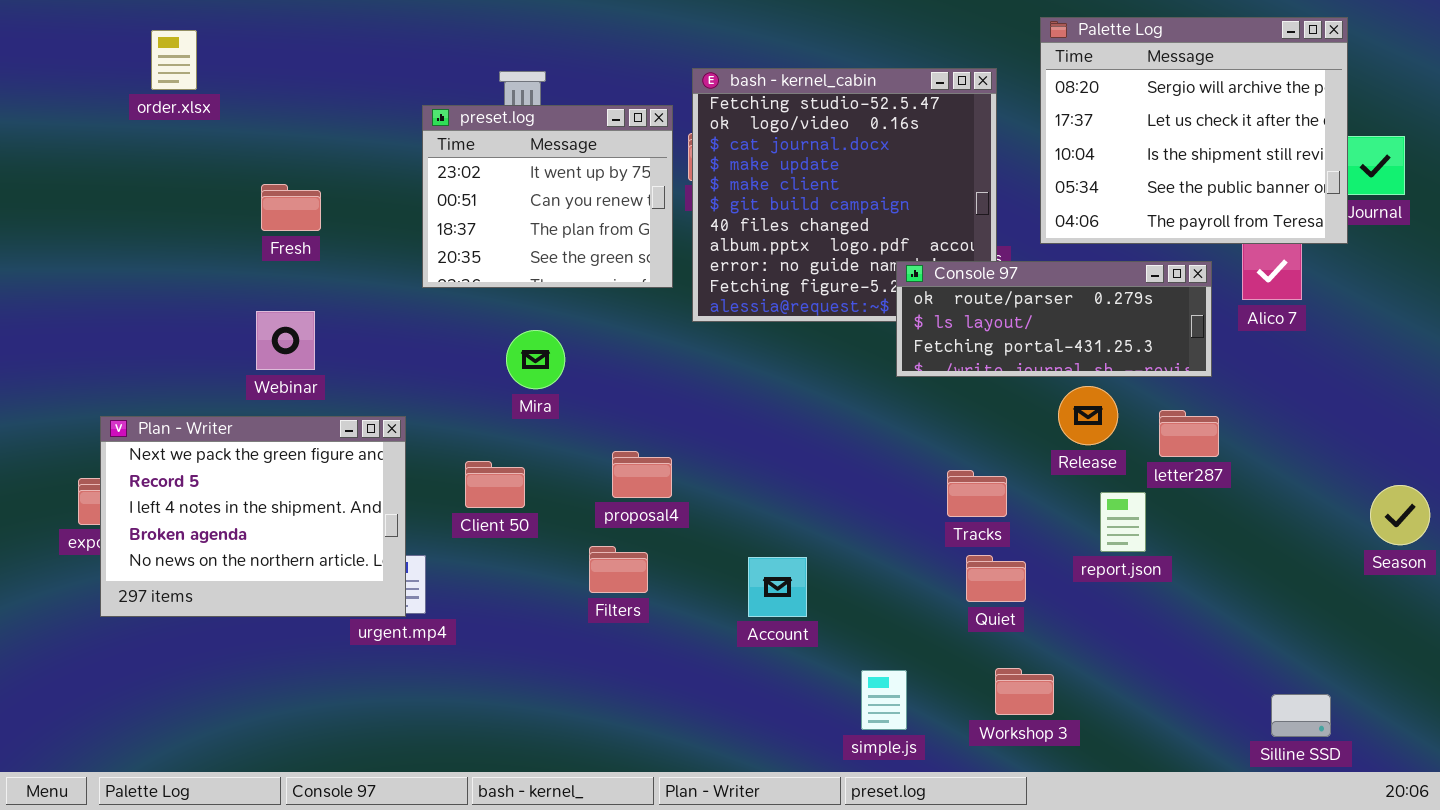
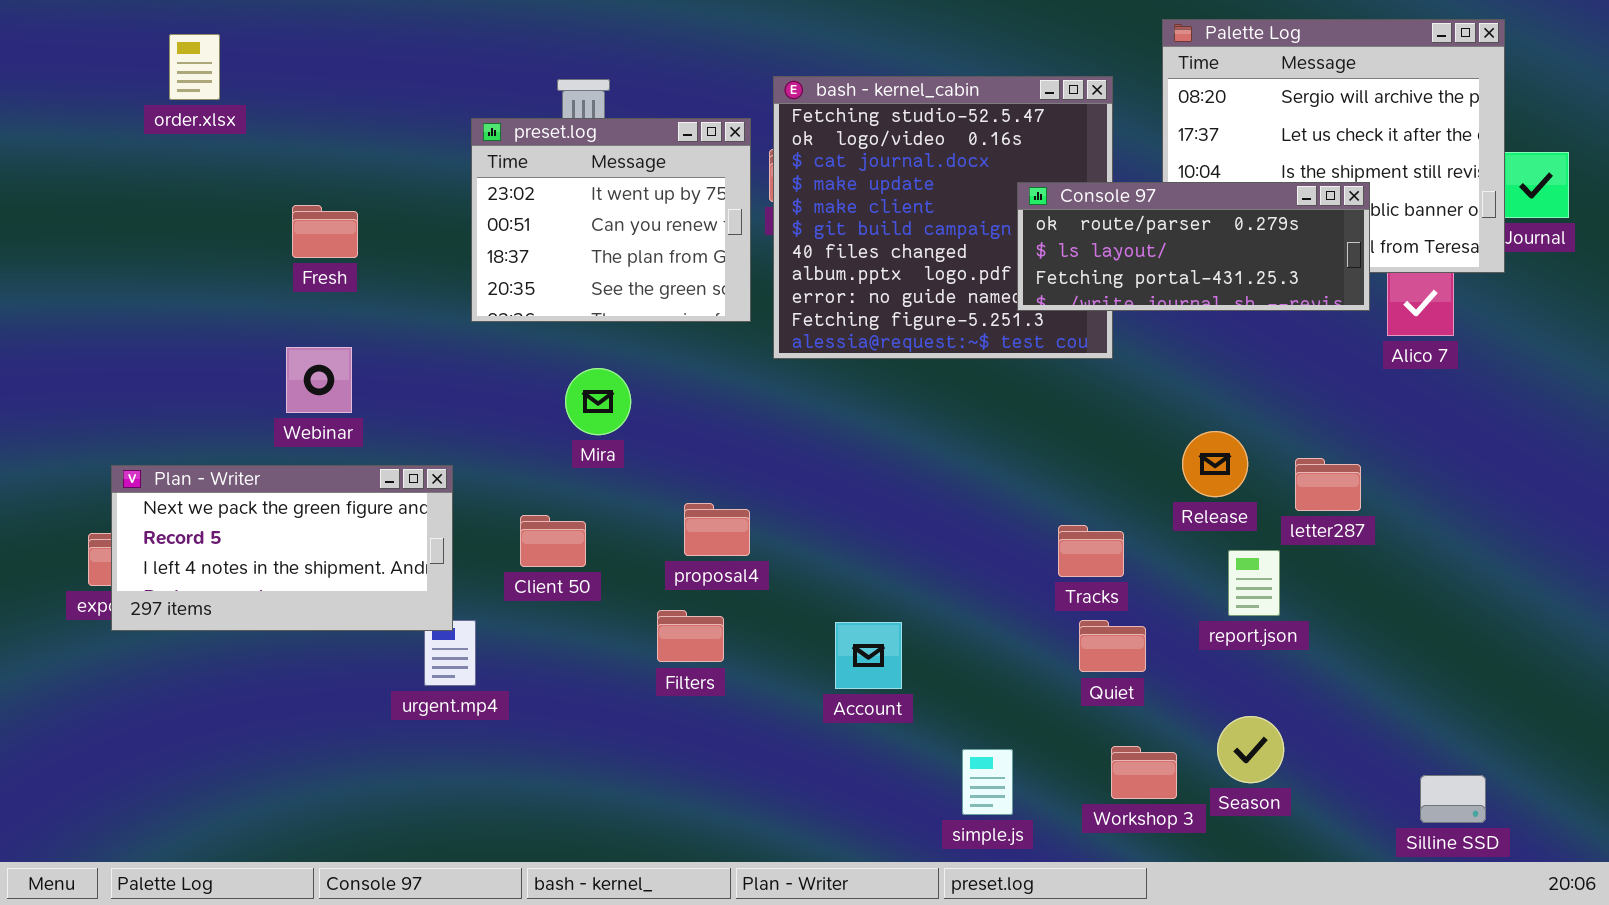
Console 97: [896,261,1212,377] -> [1017,182,1370,311], moved
Plan - Writer: [100,416,406,617] -> [111,465,453,631], resized
Season: [1370,485,1430,545] -> [1217,716,1284,783], moved

